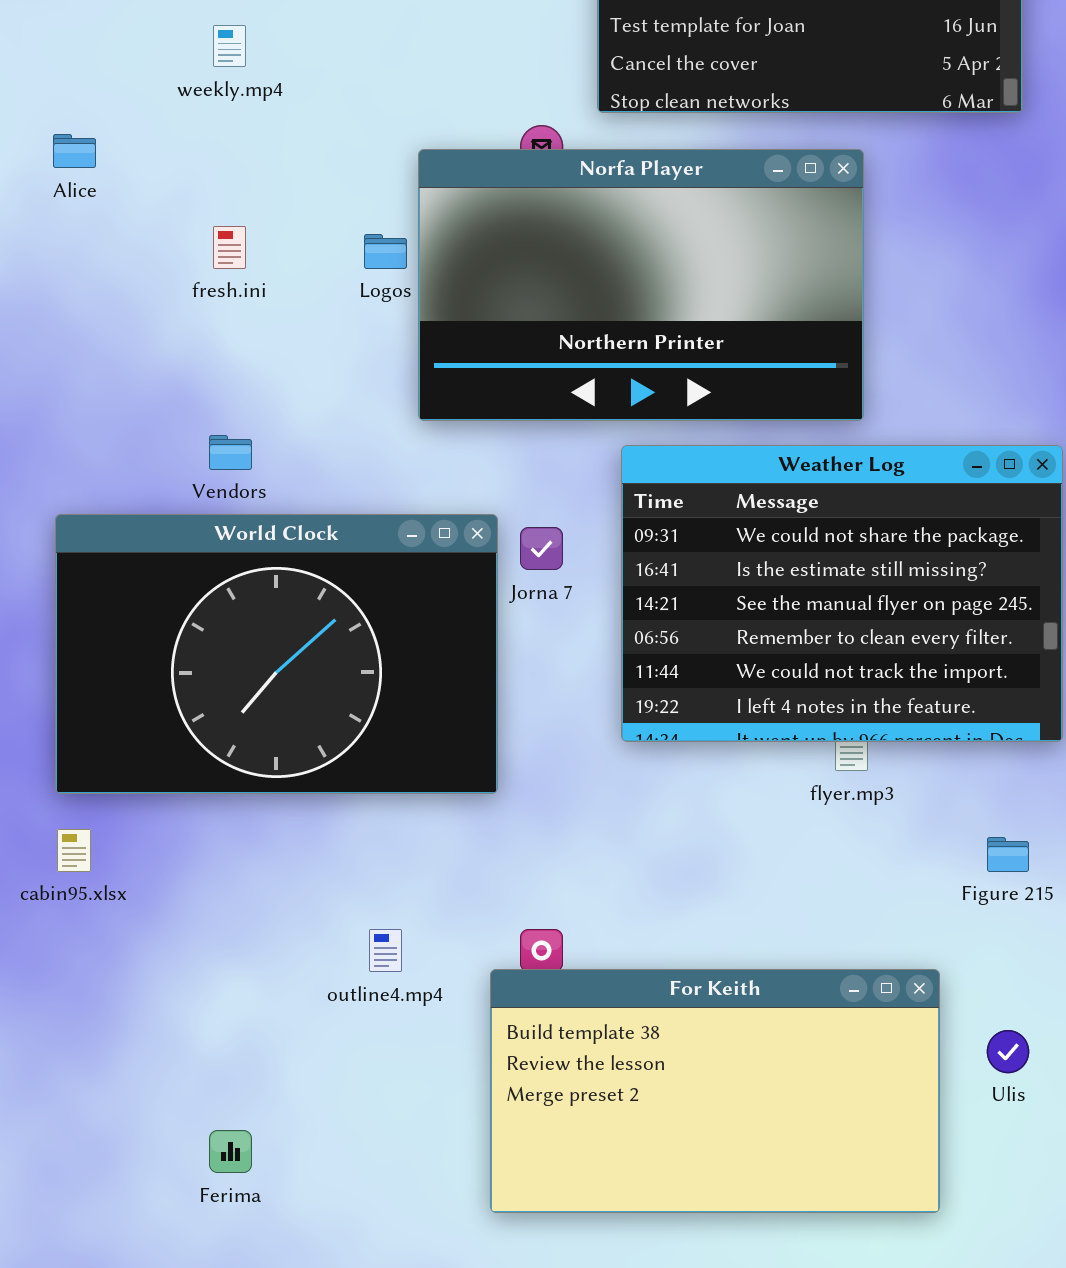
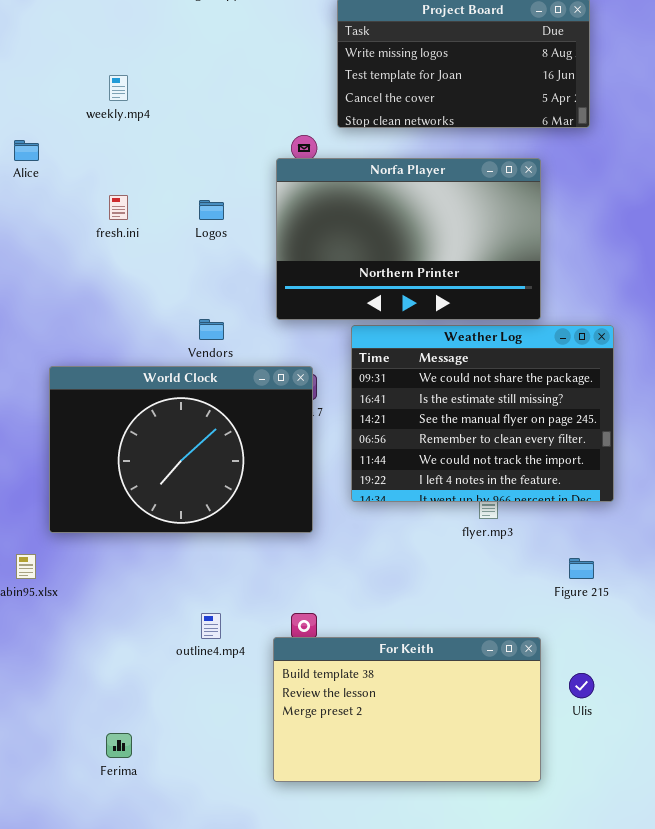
Norfa Player: [418,149,864,421] -> [276,158,541,320], moved
Vendors: [209,435,252,470] -> [199,319,224,340], moved
World Clock: [55,514,498,794] -> [49,366,313,533], moved

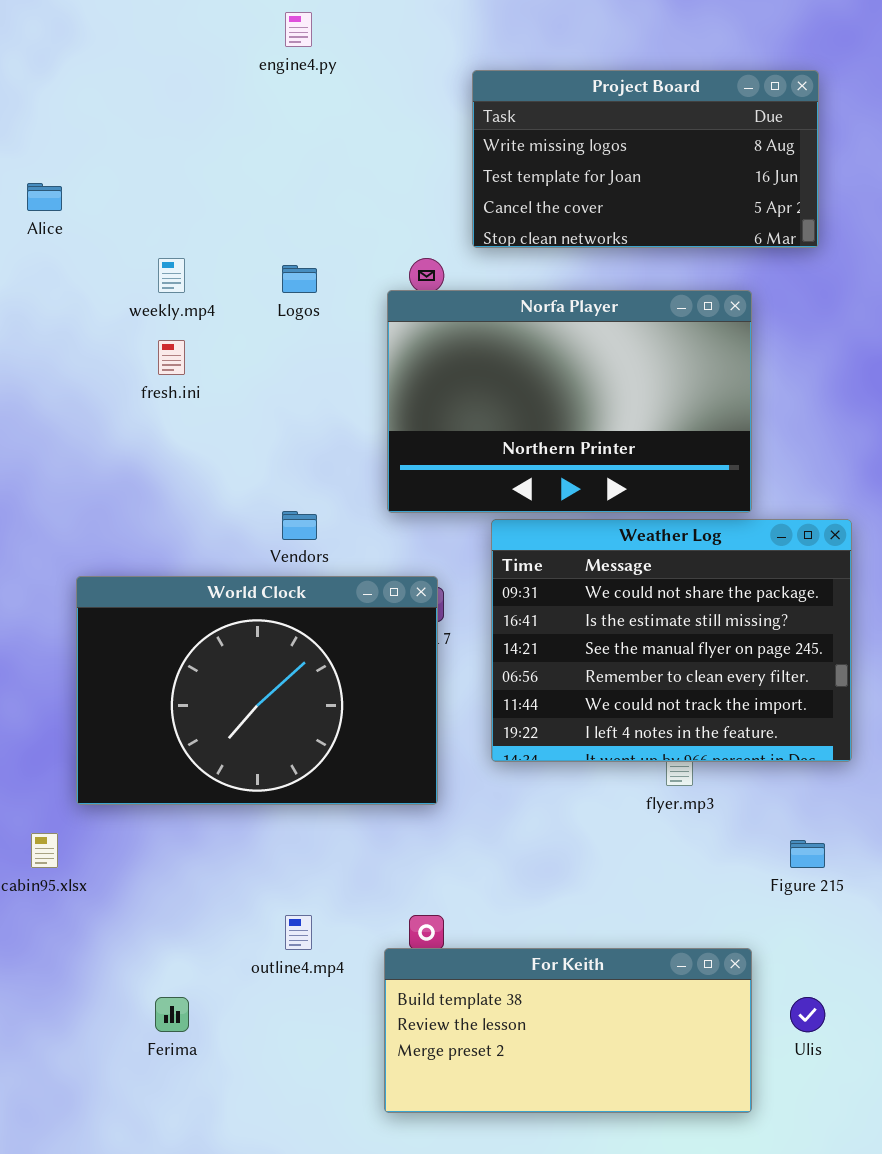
weekly.mp4: [109,75,128,101] -> [158,258,185,293], moved
Alice: [14,140,39,161] -> [27,183,62,211], moved
Logos: [199,200,224,220] -> [282,265,317,293], moved
For Keith: [273,637,541,782] -> [384,948,752,1113], resized
Ferima: [106,733,132,758] -> [155,997,189,1032], moved

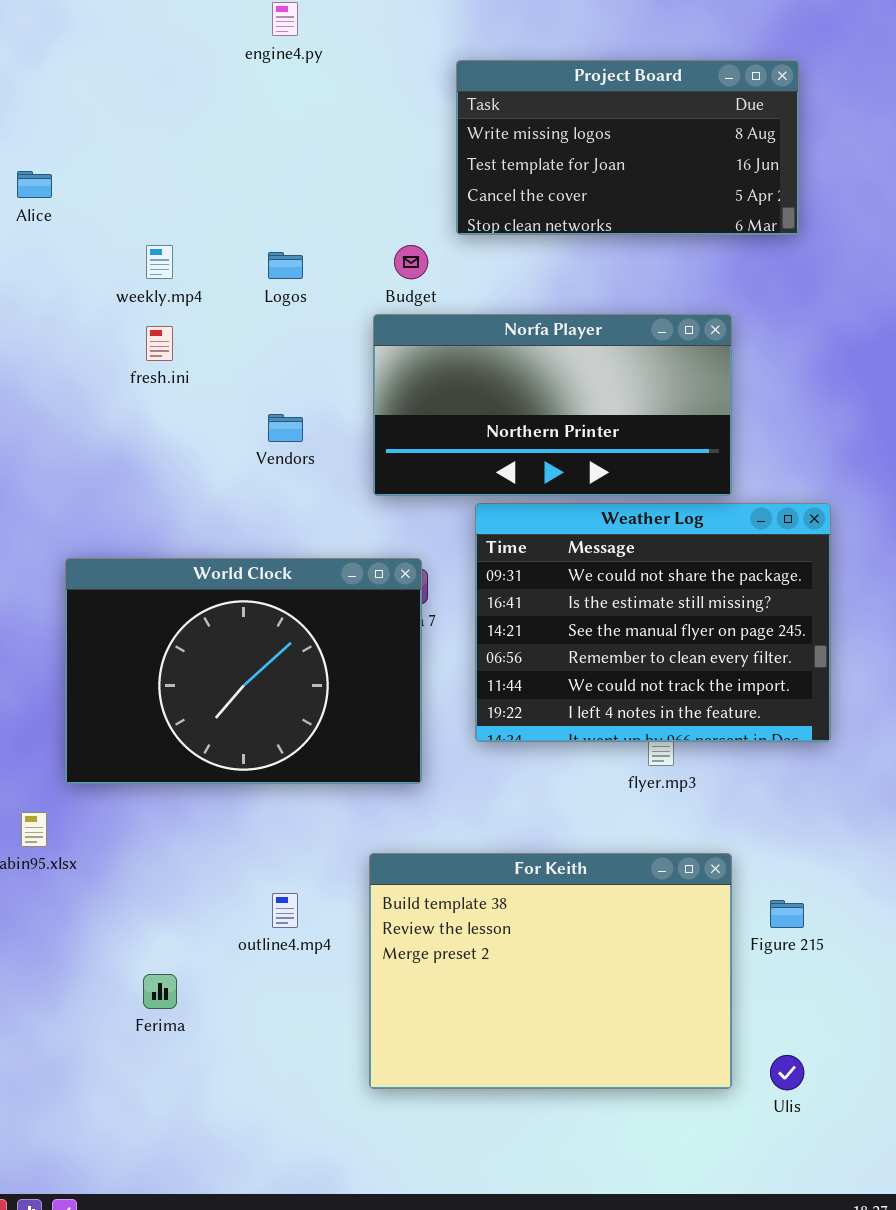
Norfa Player: [387,290,752,513] -> [373,314,732,496], resized
Vendors: [282,511,317,540] -> [268,414,303,442], moved
Figure 215: [790,840,825,868] -> [770,900,804,928], moved
For Keith: [384,948,752,1113] -> [369,853,732,1089], resized
Ulis: [790,997,825,1032] -> [770,1055,804,1090], moved

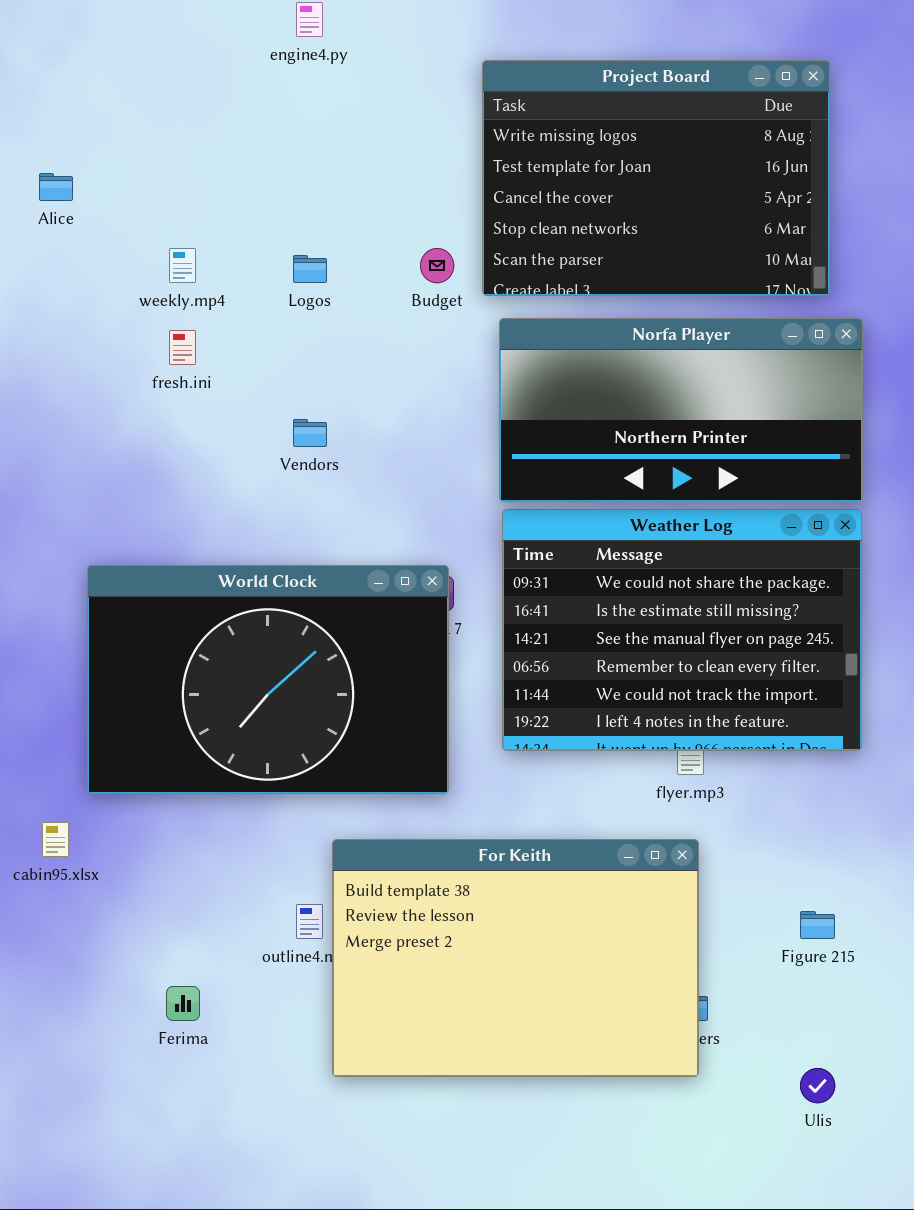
Project Board: [456,60,799,235] -> [482,60,830,296], resized
Norfa Player: [373,314,732,496] -> [499,318,863,502], moved
For Keith: [369,853,732,1089] -> [332,839,699,1077], moved

